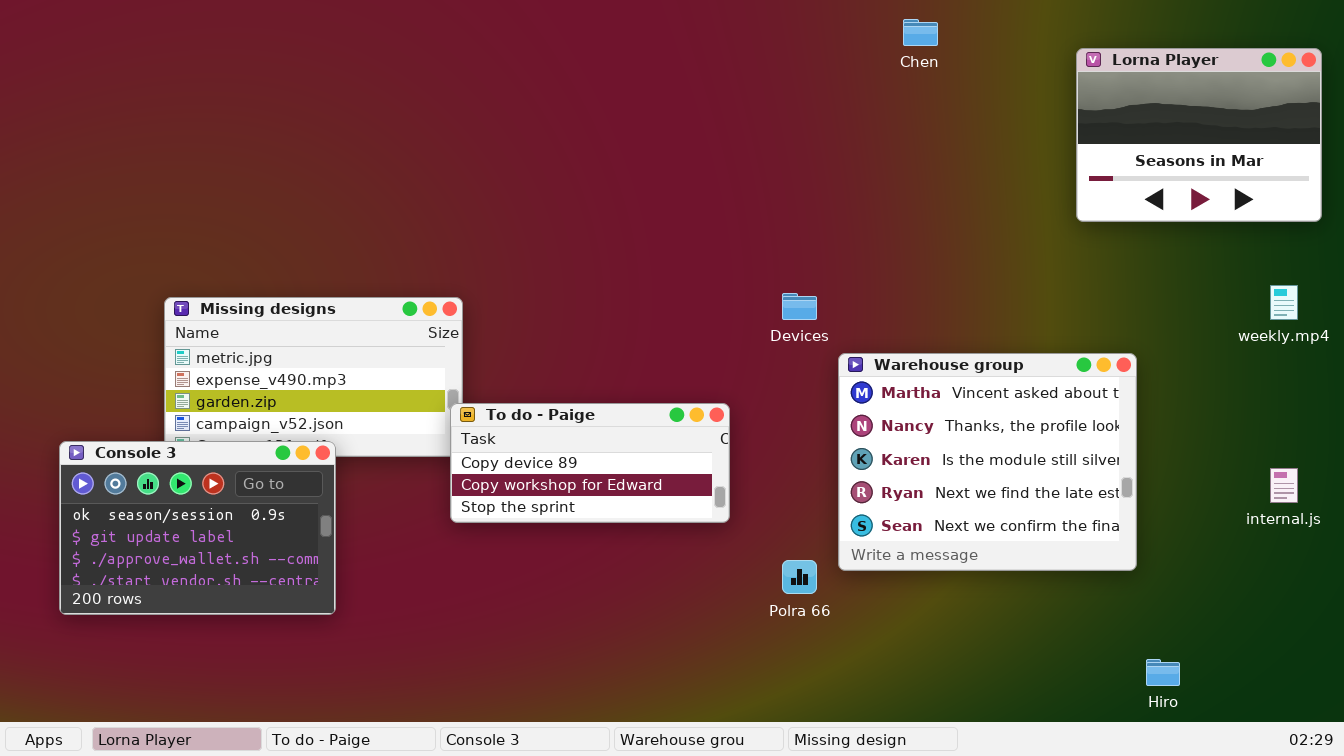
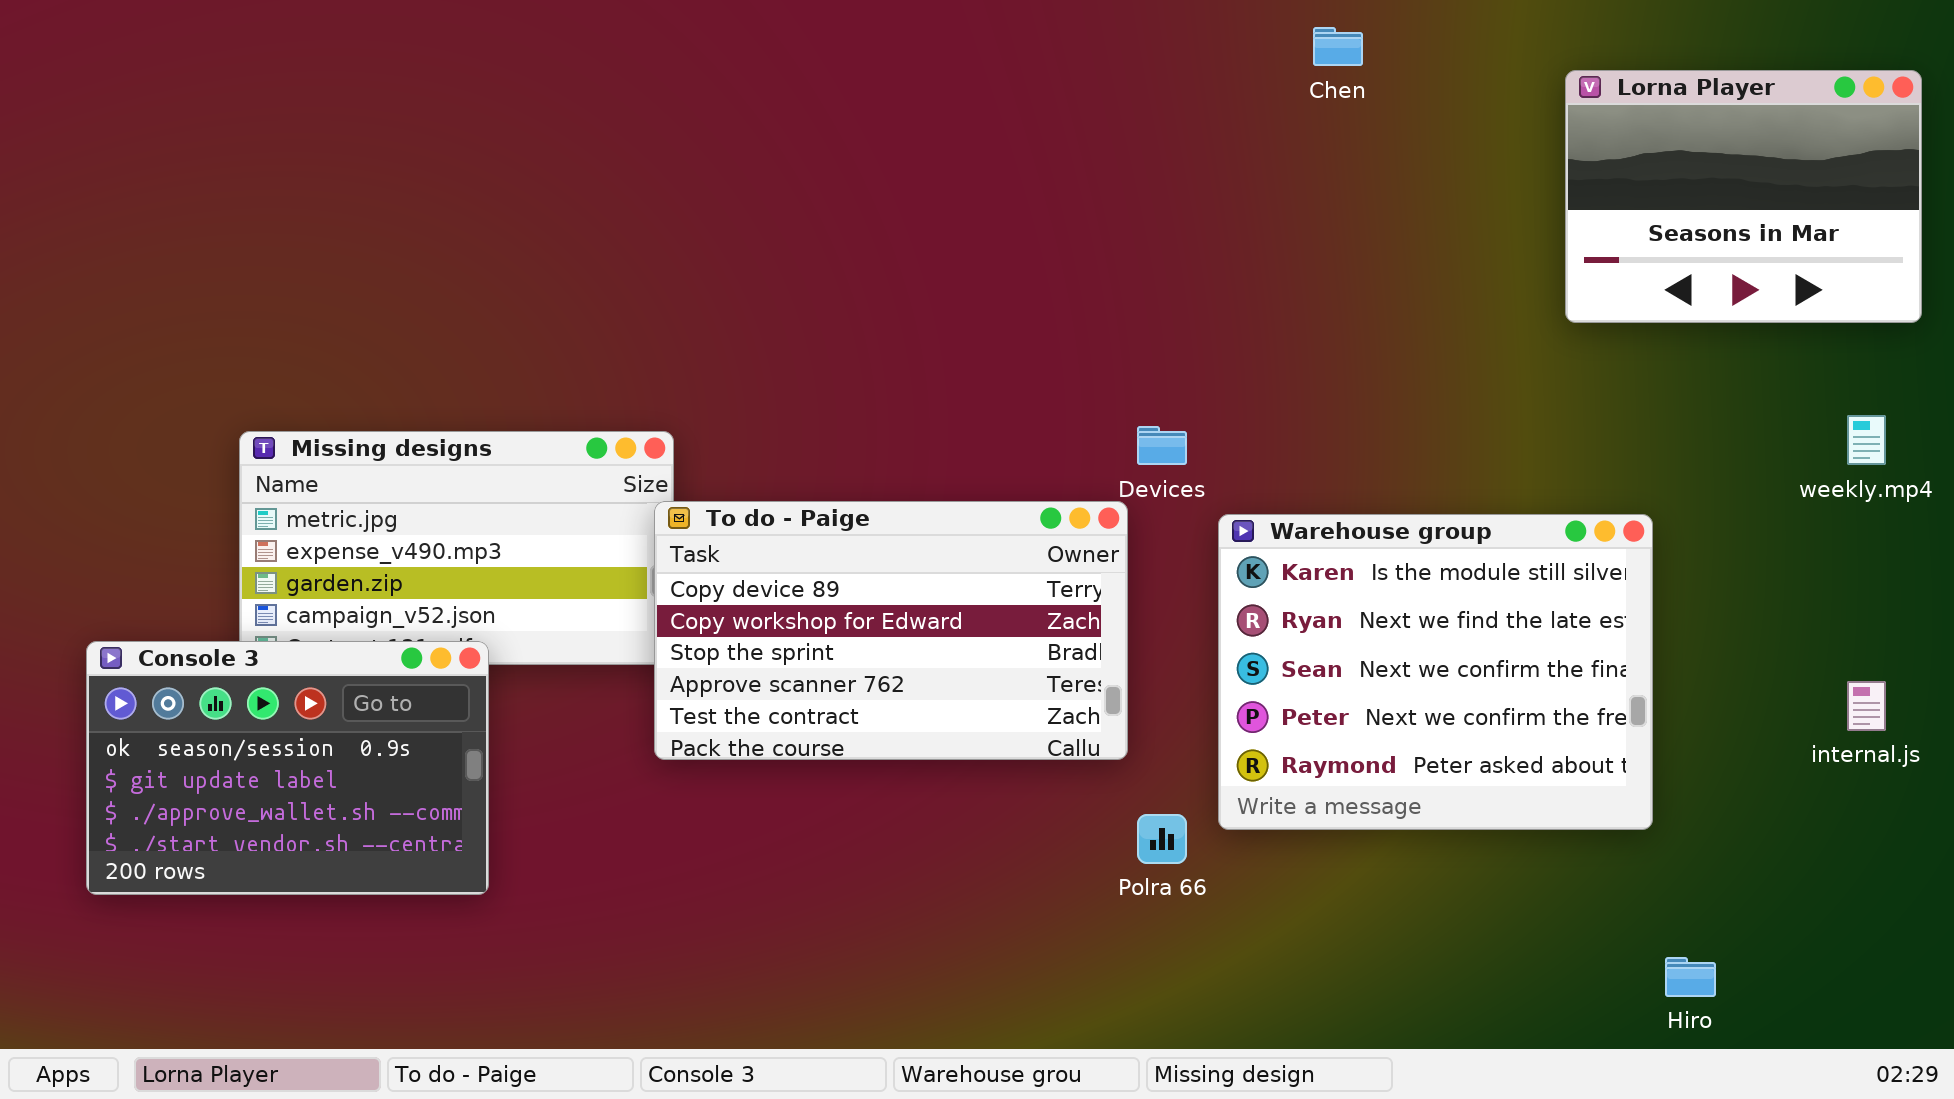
Warehouse group: [838,353,1137,571] -> [1218,514,1653,830], scrolled down 2 rows
To do - Paige: [450,403,730,523] -> [654,501,1128,760], resized

